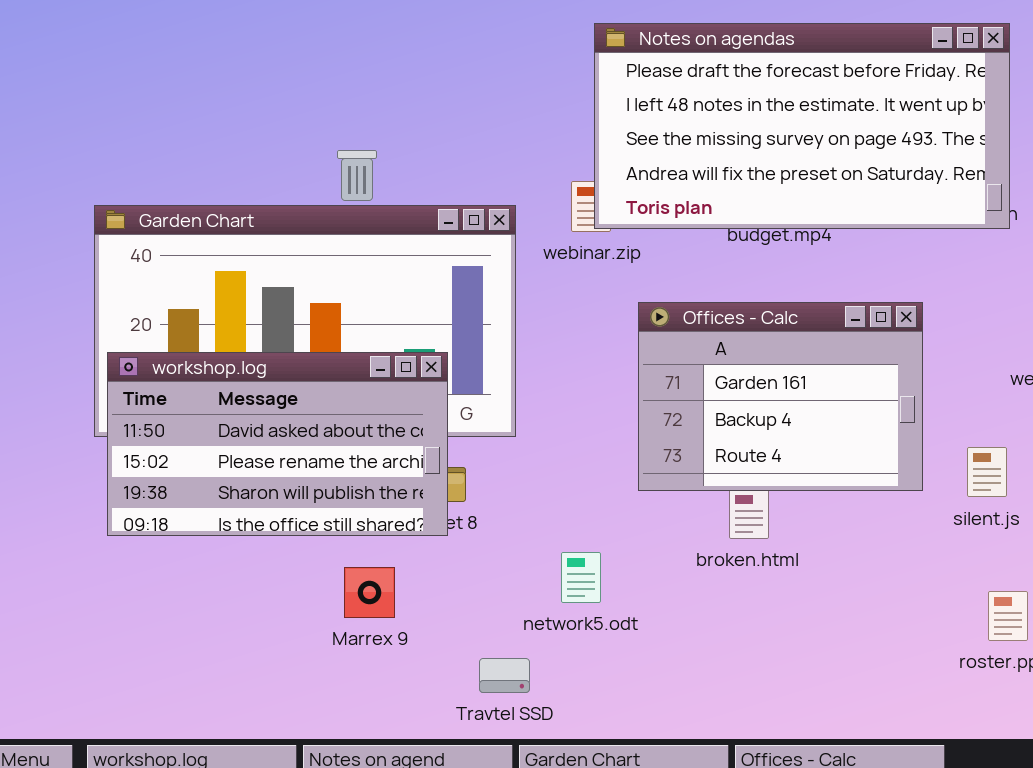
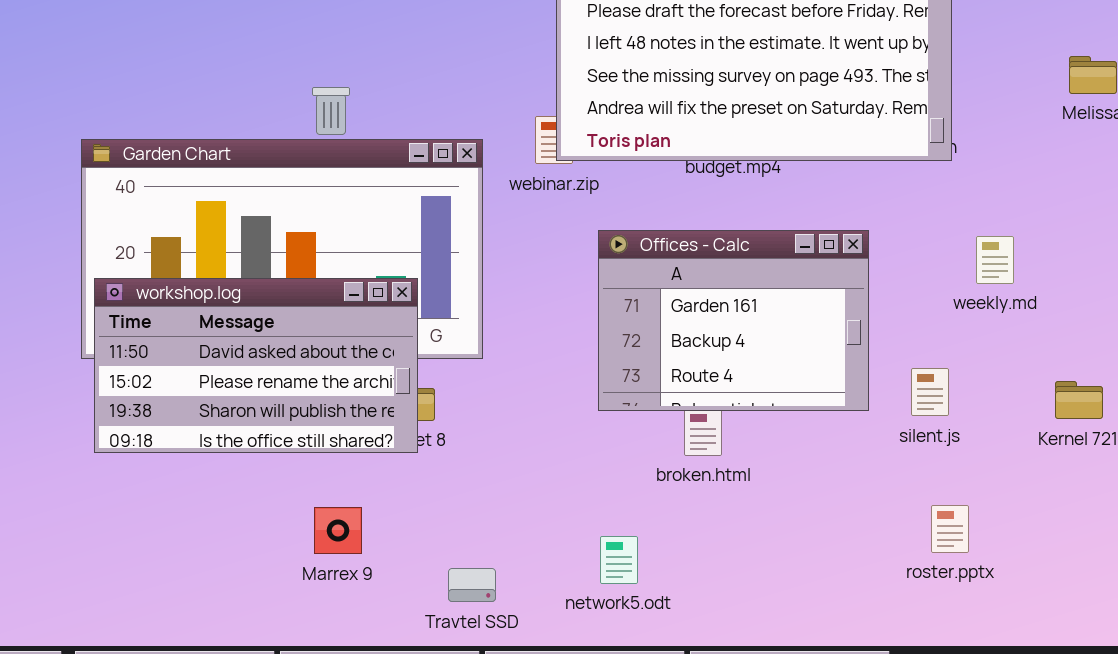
network5.odt: [561,552,601,603] -> [600,536,638,584], moved
Marrex 9: [344,567,395,618] -> [314,507,362,554], moved

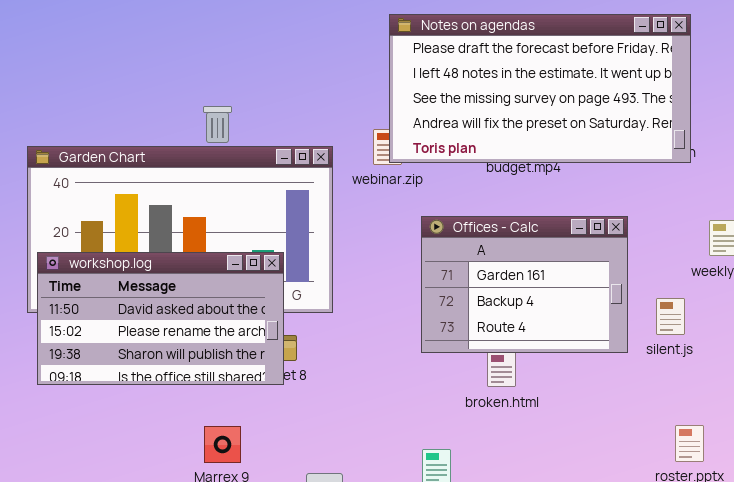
silent.js: [911,368,949,416] -> [656,298,685,335], moved

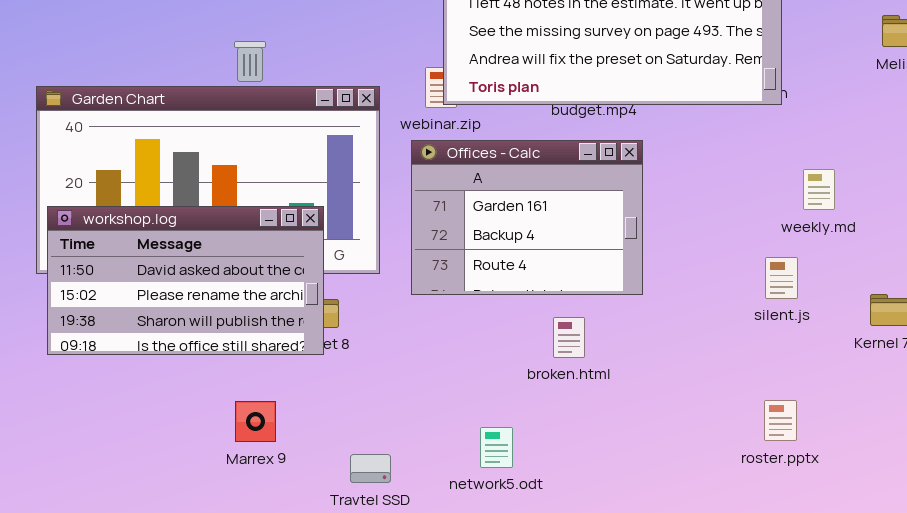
Offices - Calc: [421,216,628,353] -> [411,140,643,295], moved
silent.js: [656,298,685,335] -> [765,257,798,299], moved

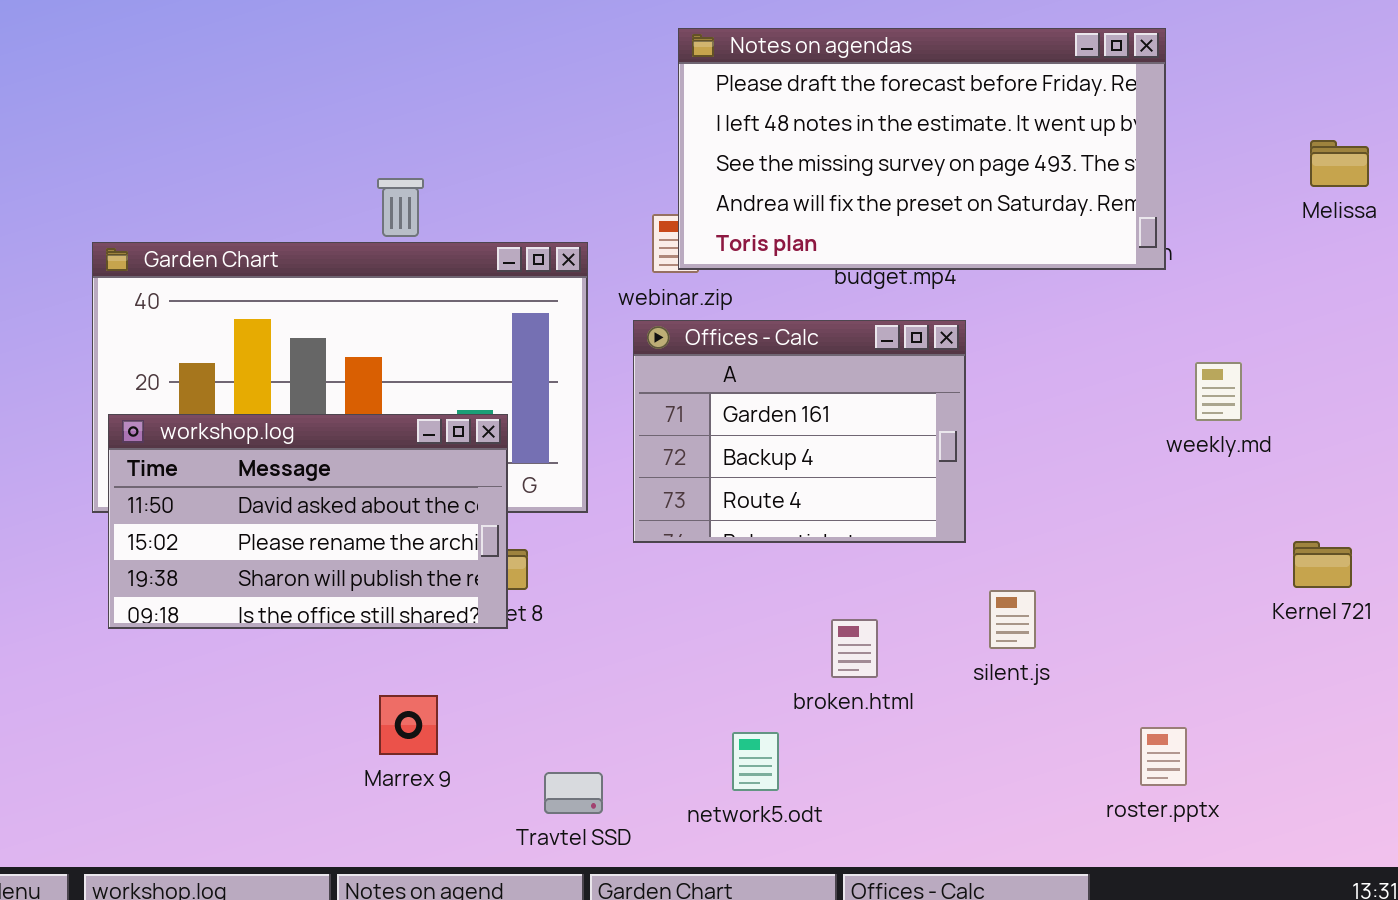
silent.js: [765,257,798,299] -> [989,590,1036,649], moved
broken.html: [553,317,585,358] -> [831,619,878,678], moved
roster.pptx: [764,400,797,441] -> [1140,727,1187,786], moved

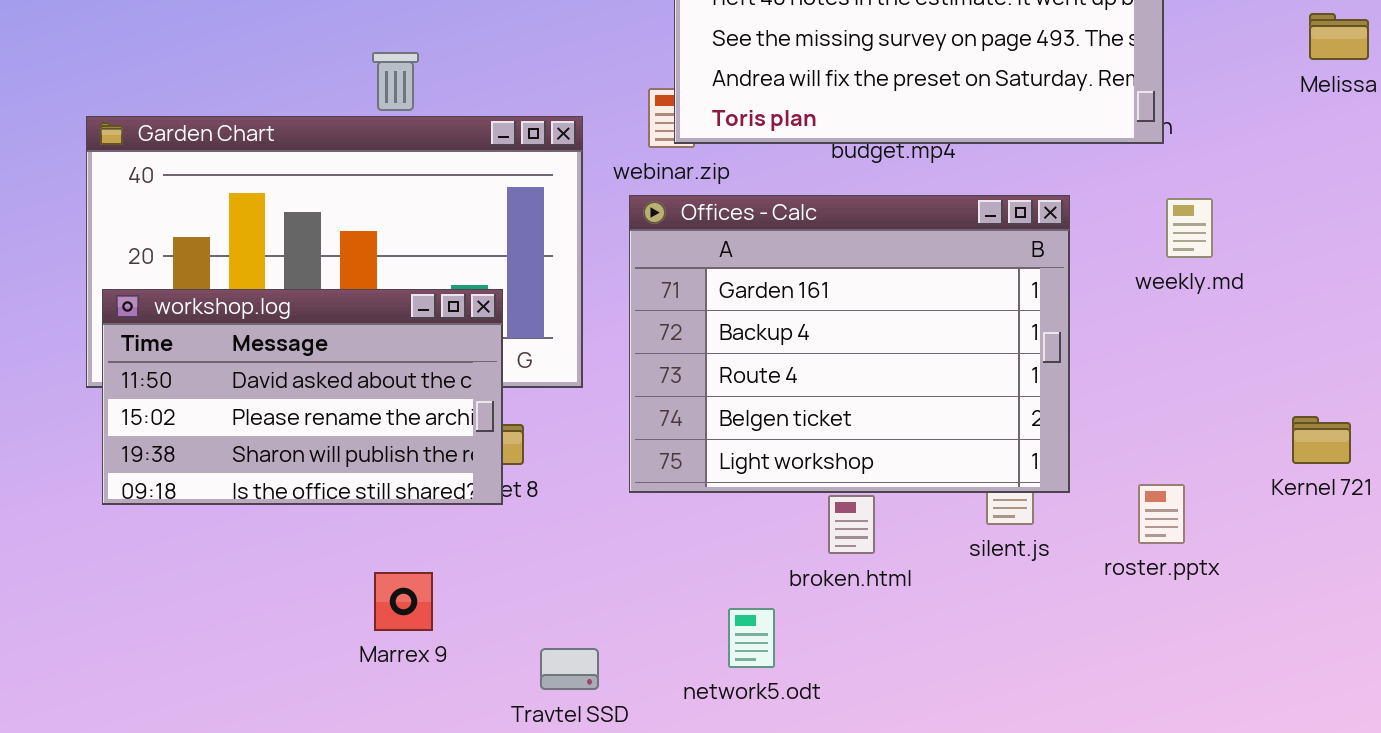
Offices - Calc: [633,320,966,543] -> [629,195,1070,493], resized
weekly.md: [1195,362,1242,421] -> [1166,198,1213,258], moved
roster.pptx: [1140,727,1187,786] -> [1138,484,1185,544], moved

